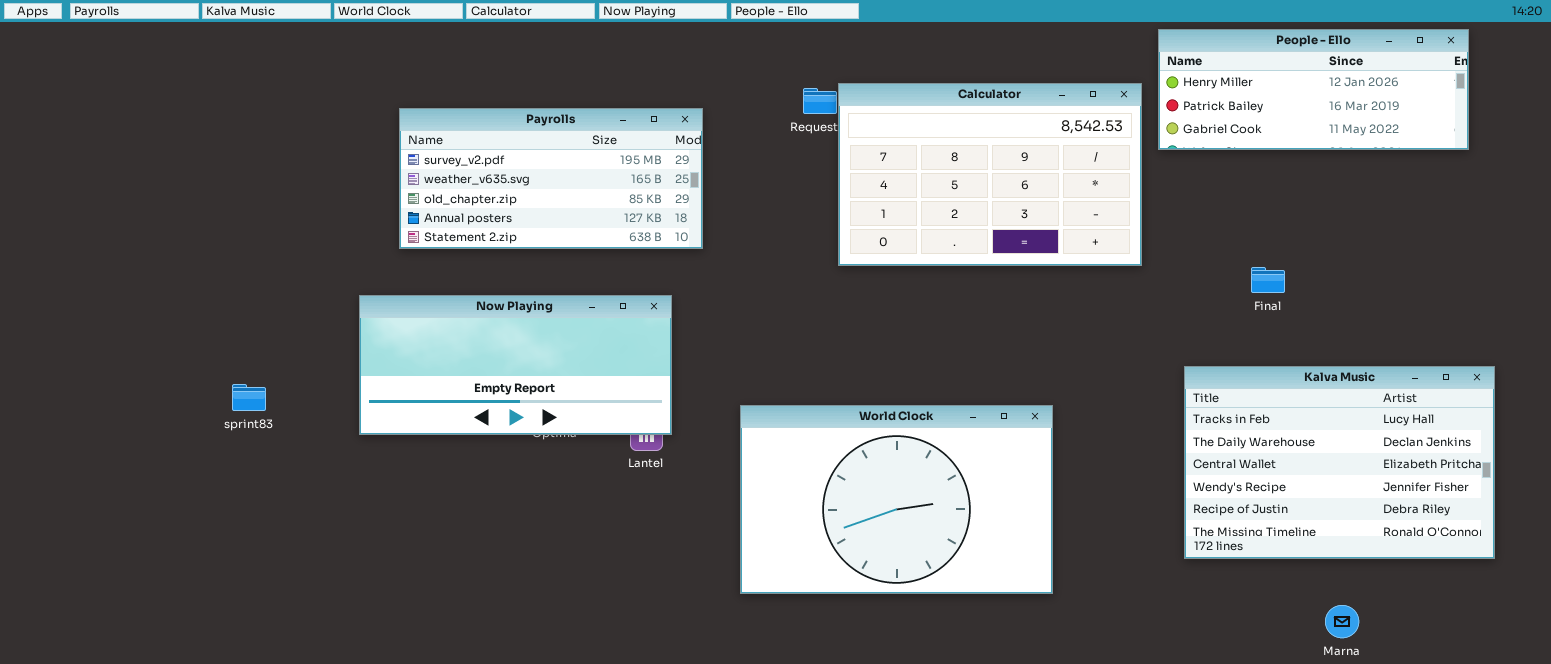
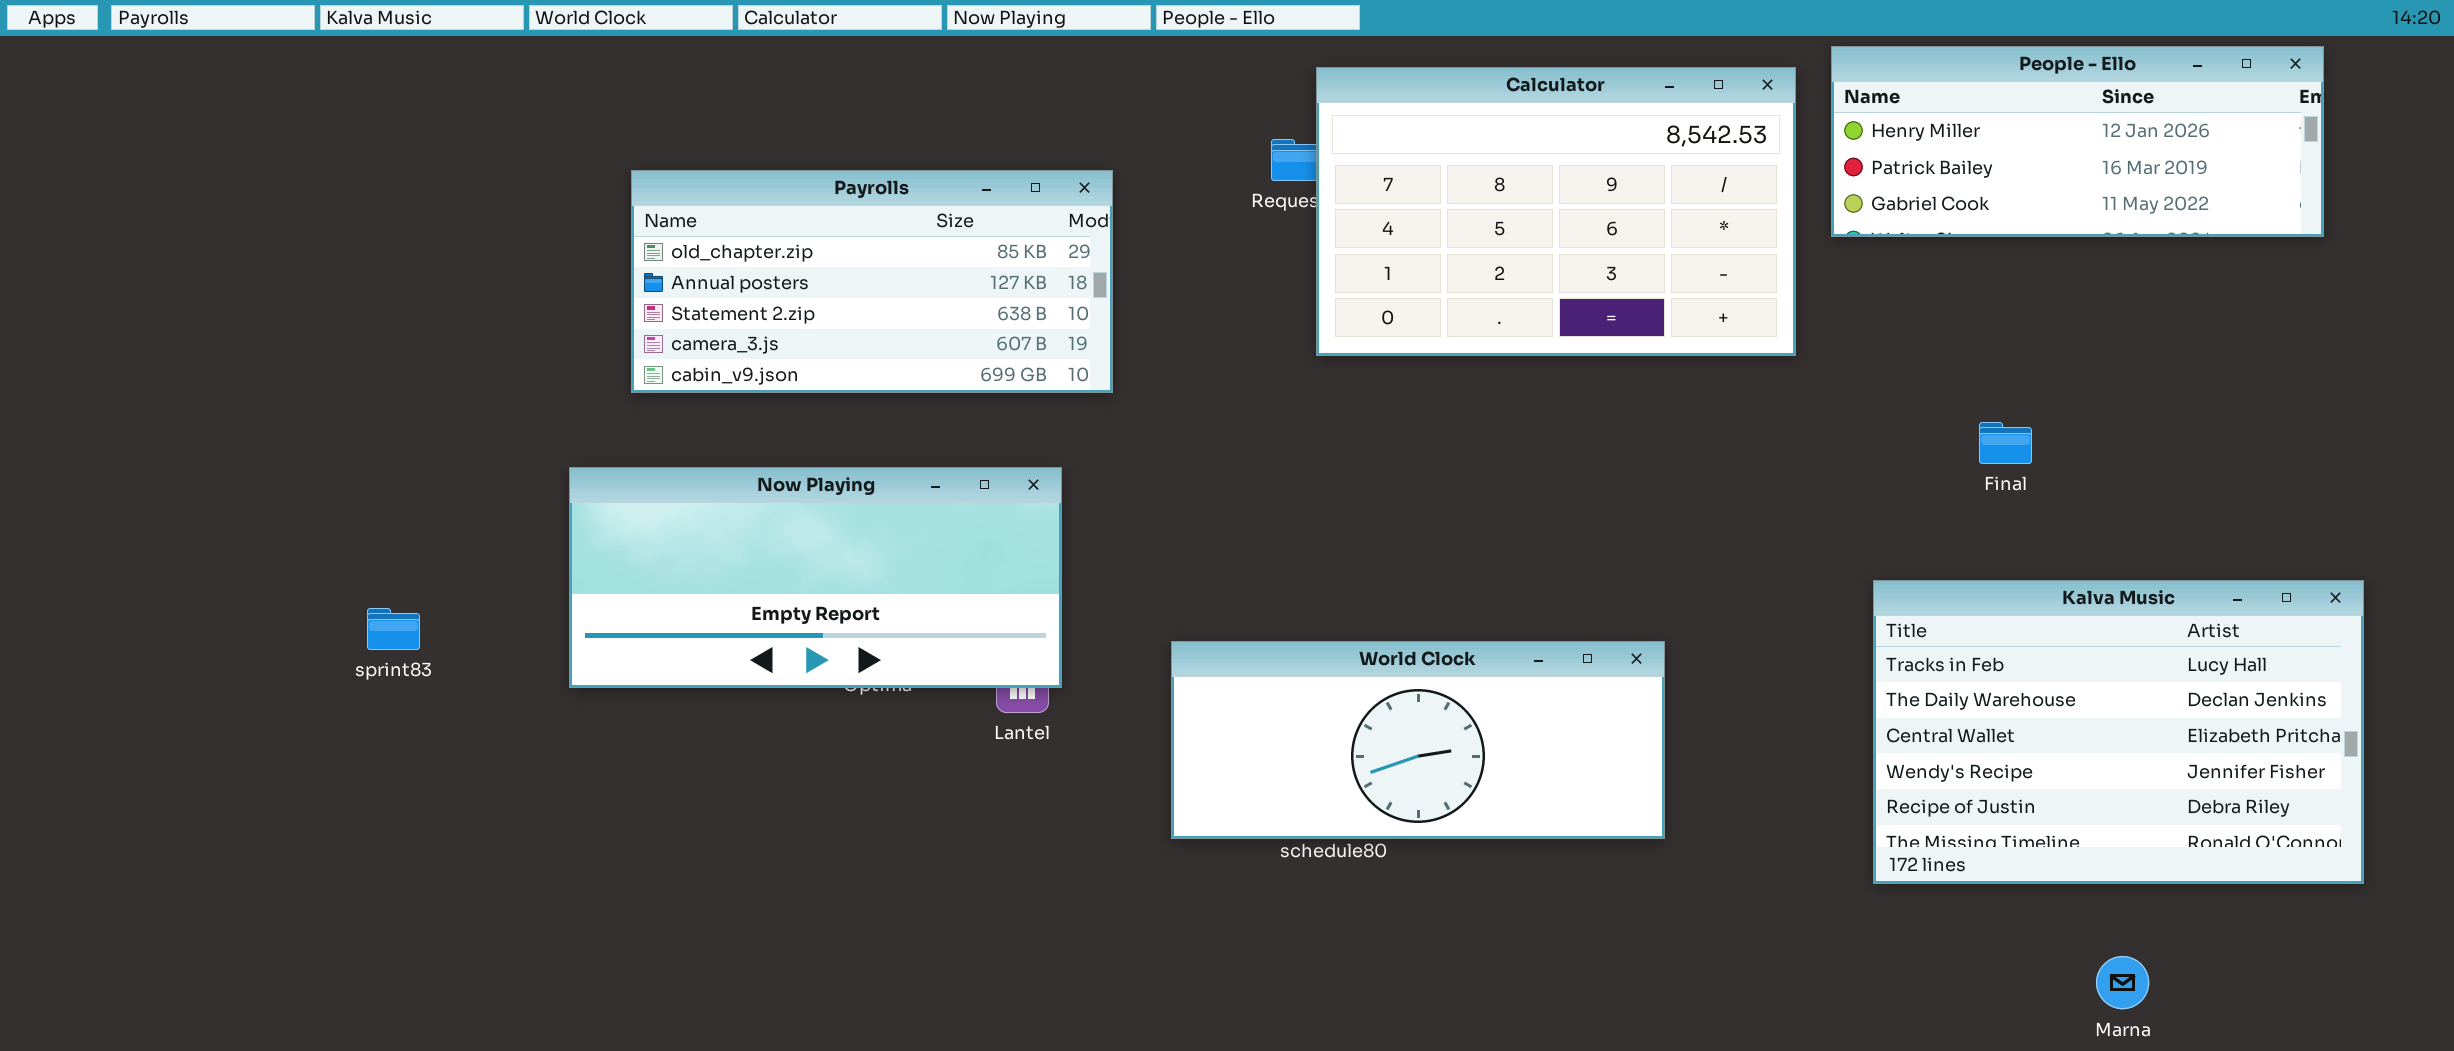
Calculator: [838,83,1142,266] -> [1316,67,1796,356], moved
Payrolls: [399,108,703,249] -> [631,170,1113,393], scrolled down 2 rows
World Clock: [740,405,1053,594] -> [1171,641,1665,839], resized

